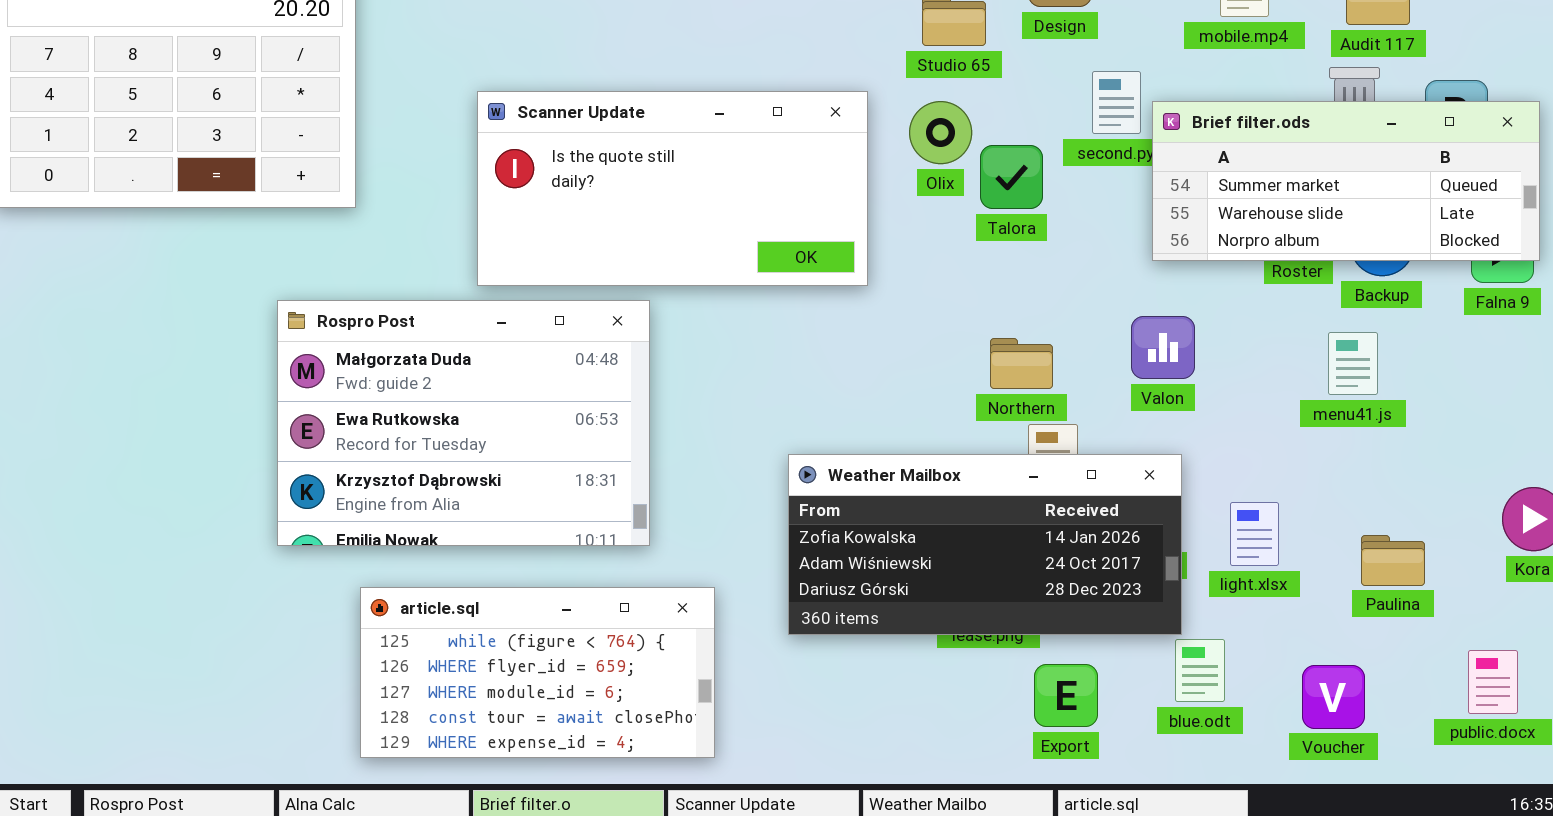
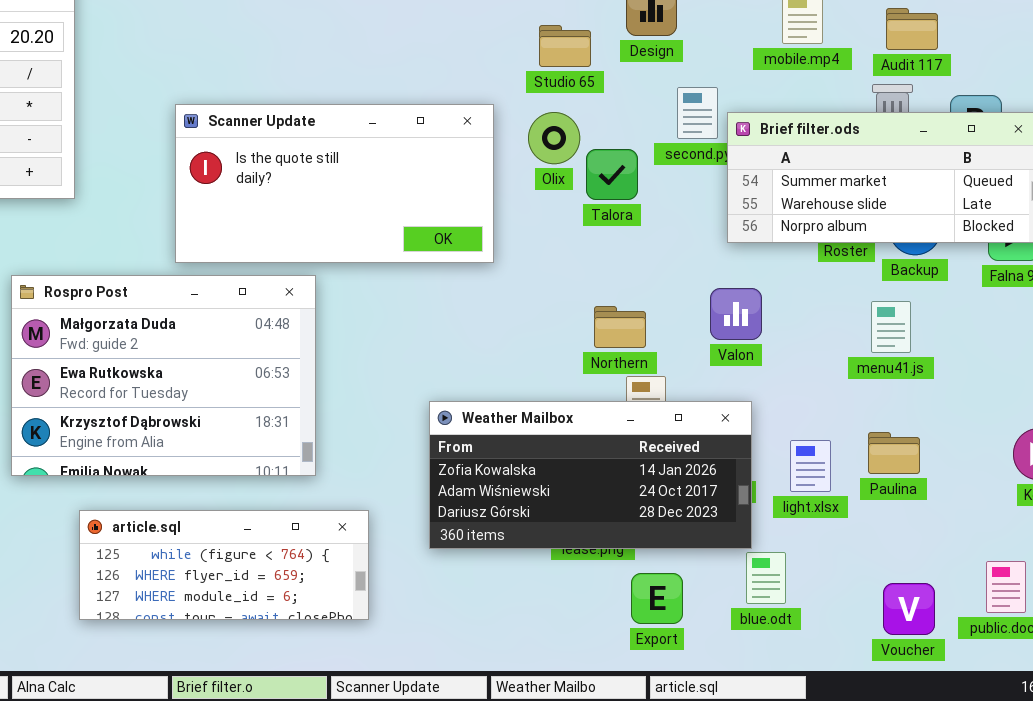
Paulina: [1361,535,1425,586] -> [868,432,920,474], moved
article.sql: [360,587,715,758] -> [79,510,369,620], resized
Voucher: [1302,665,1365,729] -> [883,583,935,635], moved

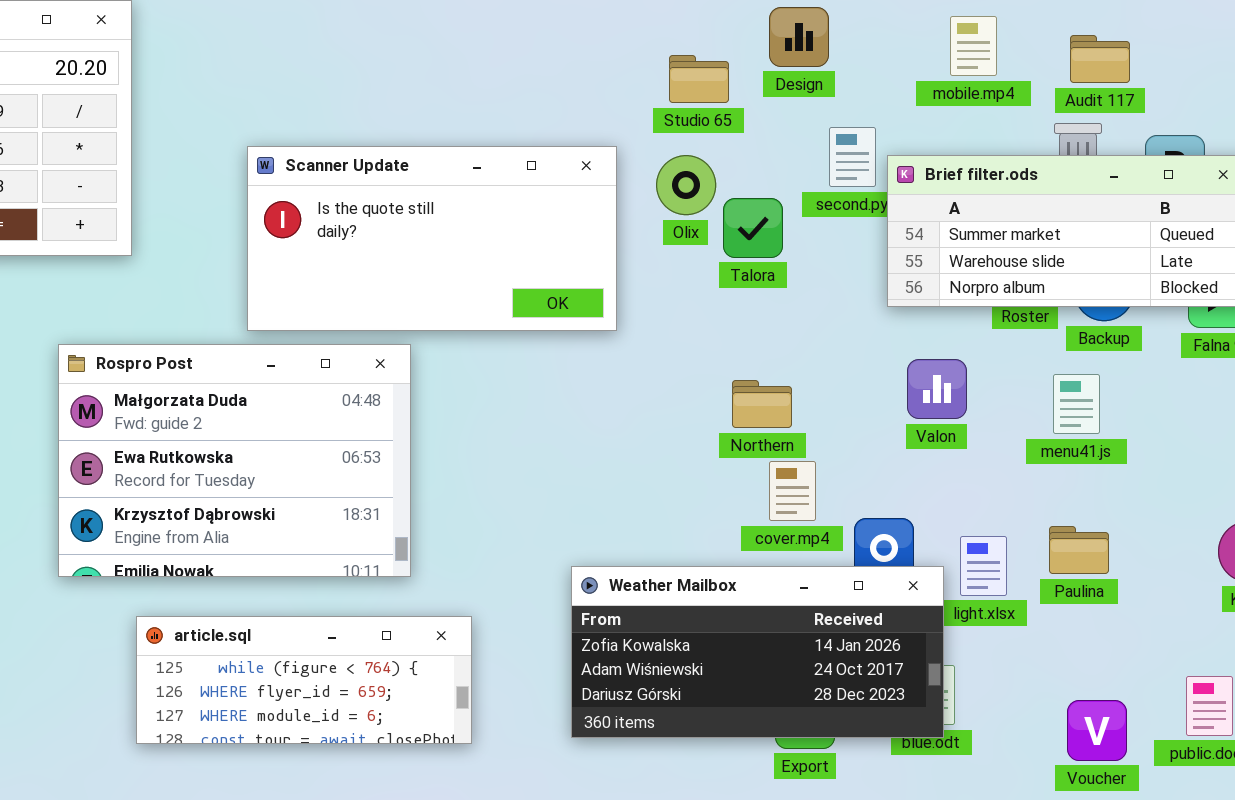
Valon: [710,288,762,340] -> [907,359,967,419], moved
Weather Mailbox: [429,401,752,549] -> [571,566,944,738], moved

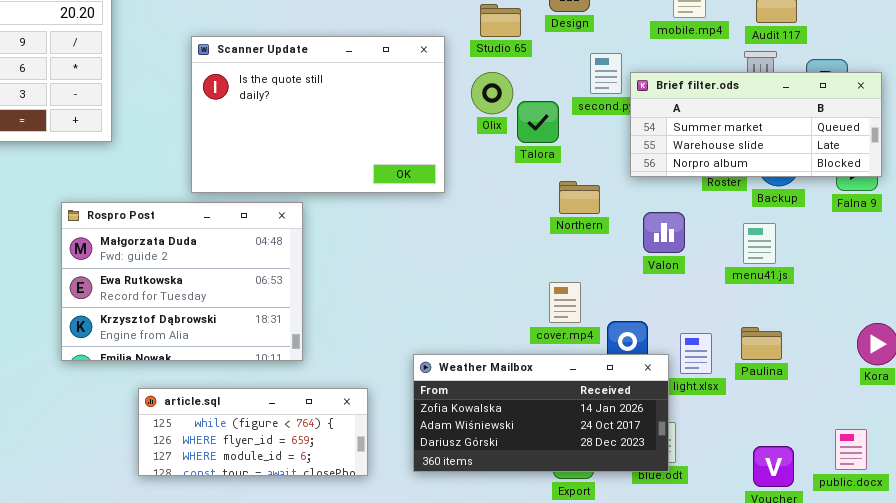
Scanner Update: [247,146,617,331] -> [191,36,445,193], resized
Northern: [732,380,792,428] -> [559,181,600,214], moved
article.sql: [136,616,472,744] -> [138,388,368,476], moved

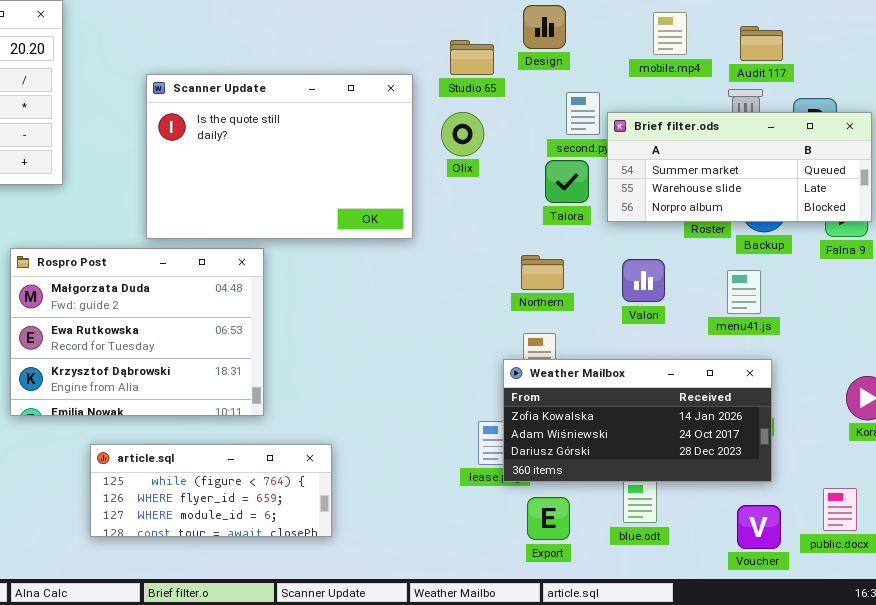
Talora: [517,101,559,143] -> [545,160,589,203], moved
Northern: [559,181,600,214] -> [521,255,564,290], moved
Weather Mailbox: [413,354,669,472] -> [503,359,772,482], moved

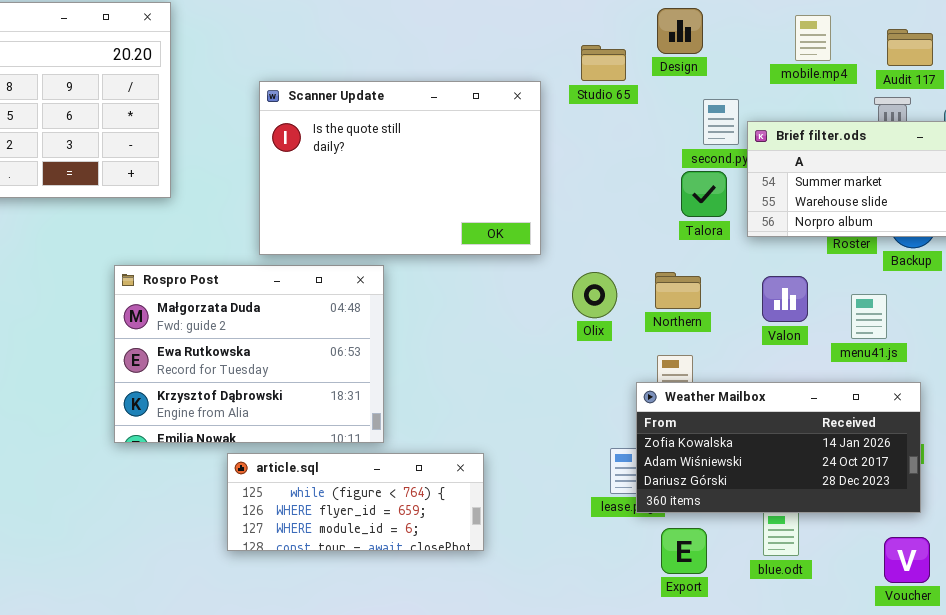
Olix: [441,112,484,156] -> [572,272,617,318], moved
menu41.js: [727,270,761,314] -> [851,294,887,339], moved
article.sql: [90,444,332,537] -> [227,453,484,551], moved

